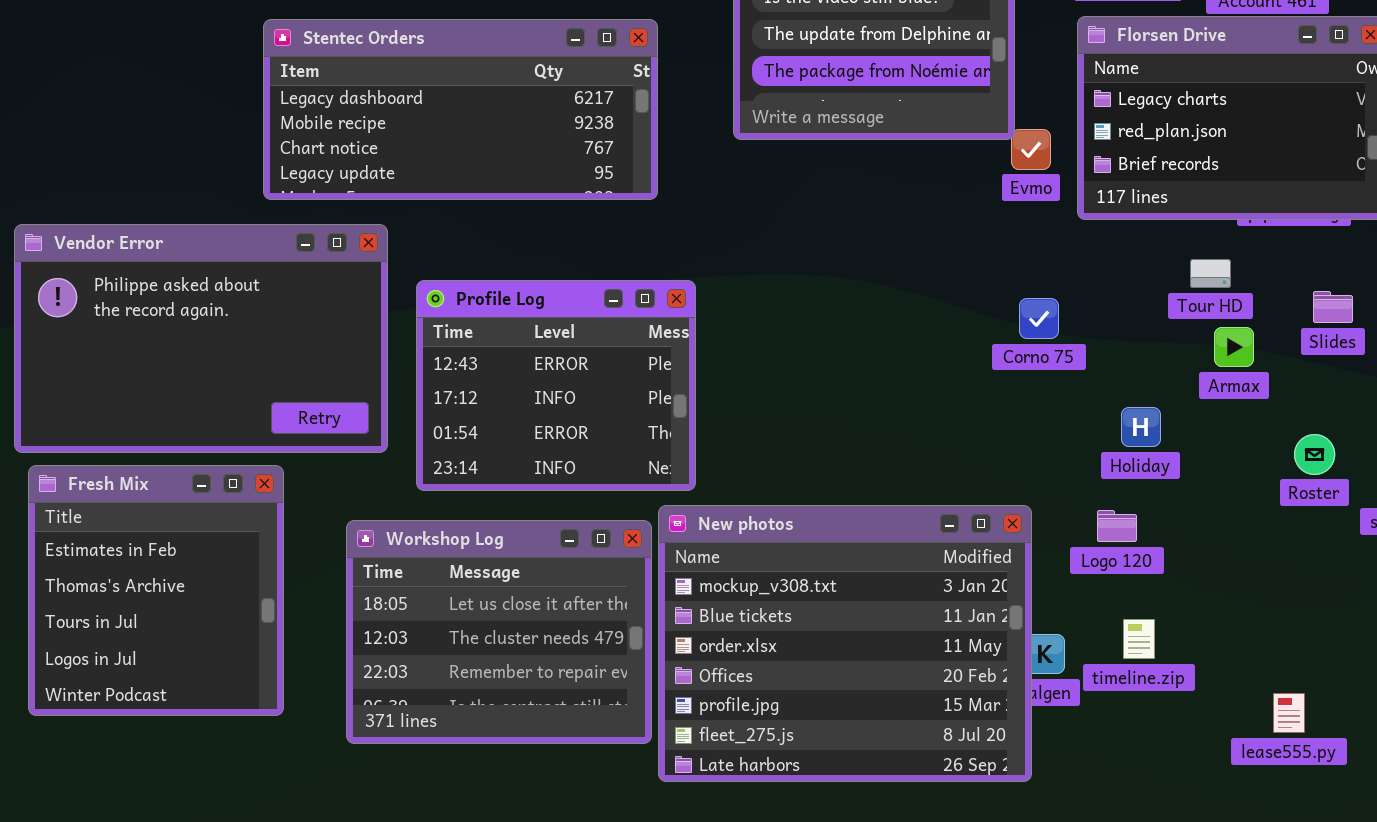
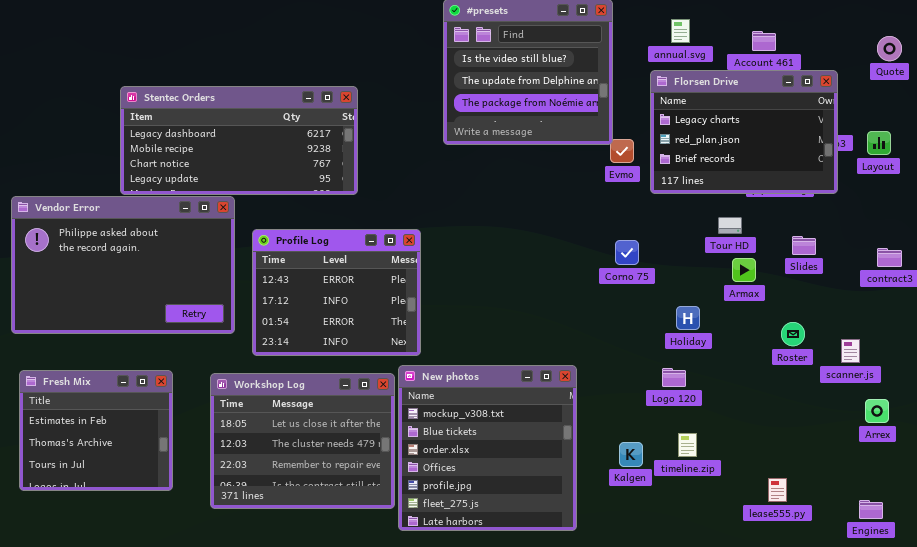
Stentec Orders: [263,19,658,200] -> [120,86,358,195], moved
Fresh Mix: [28,465,284,716] -> [19,370,173,491], resized
New photos: [658,505,1032,782] -> [398,365,577,531], resized

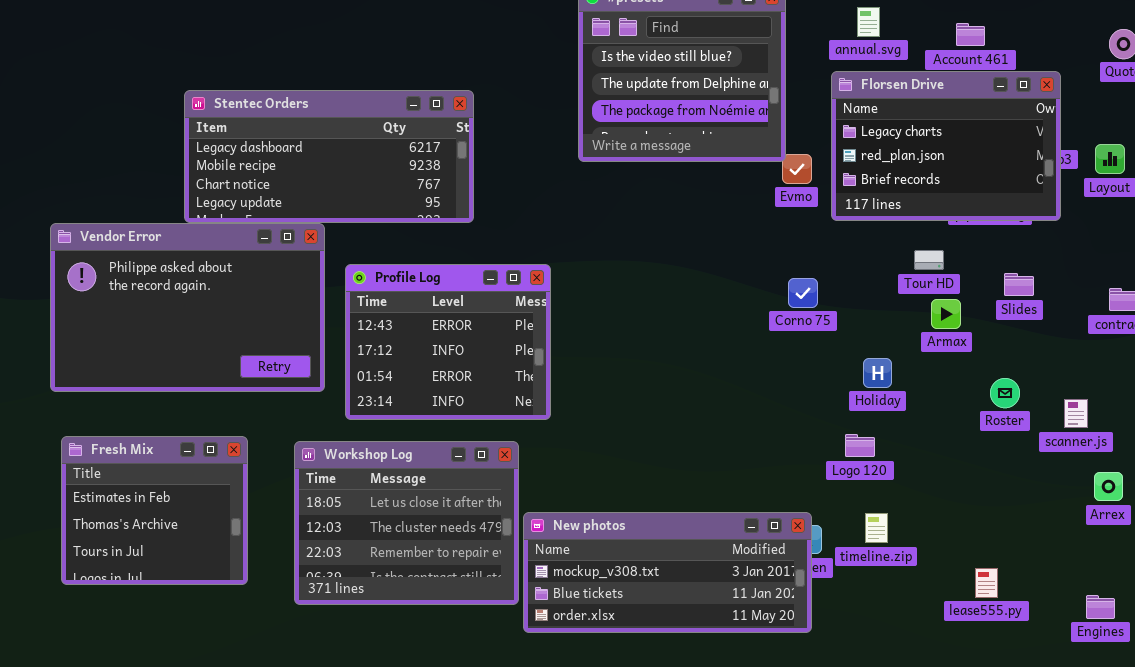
New photos: [398,365,577,531] -> [523,512,812,633], resized

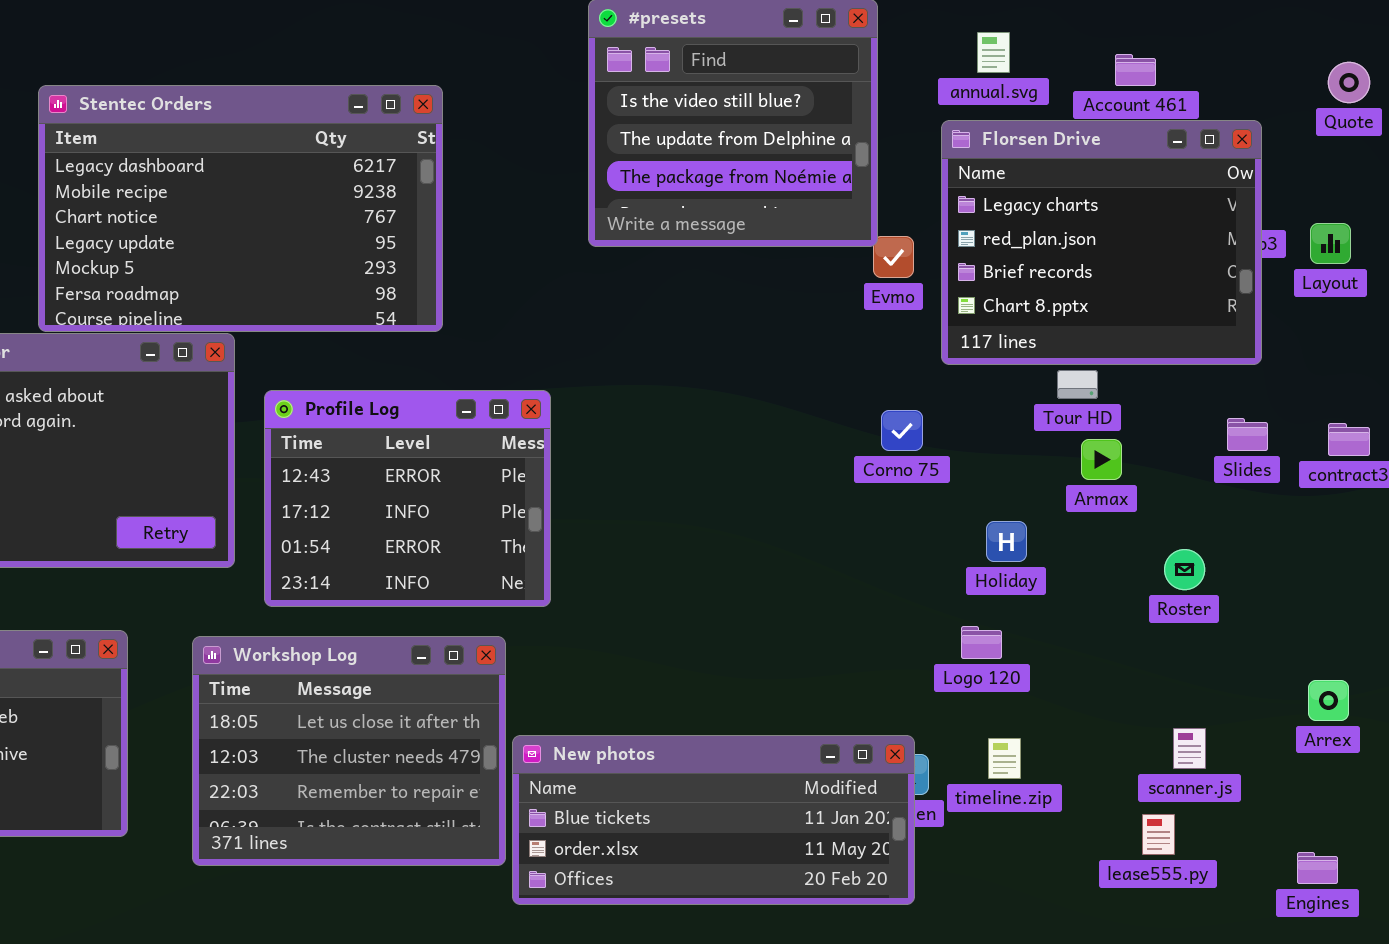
Florsen Drive: [831,71,1061,221] -> [941,120,1262,365], resized
Stentec Orders: [184,90,474,223] -> [38,85,443,332], resized
Slides: [1004,273,1034,296] -> [1227,418,1268,451], moved
scanner.js: [1064,399,1088,428] -> [1173,728,1206,769], moved
New photos: [523,512,812,633] -> [512,735,915,905], scrolled down 1 row

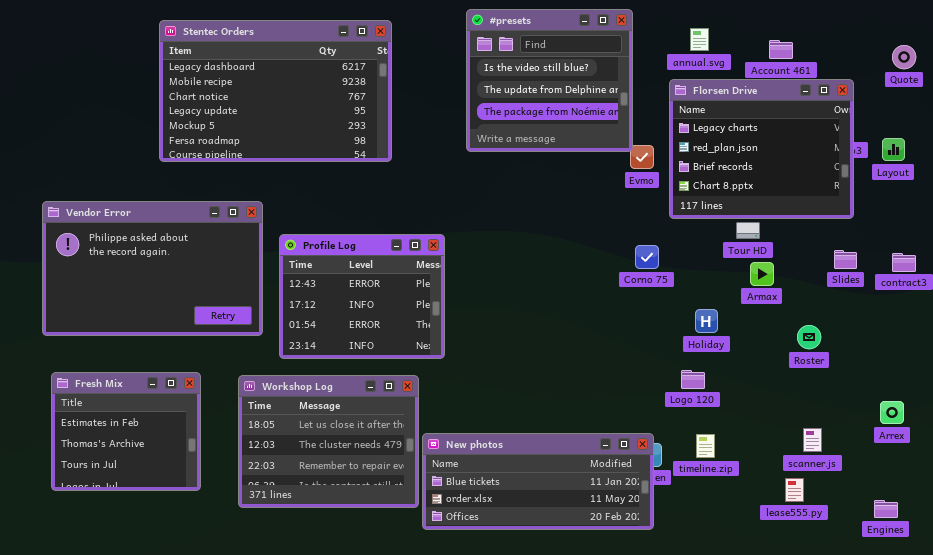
Stentec Orders: [38,85,443,332] -> [159,20,392,162], moved

